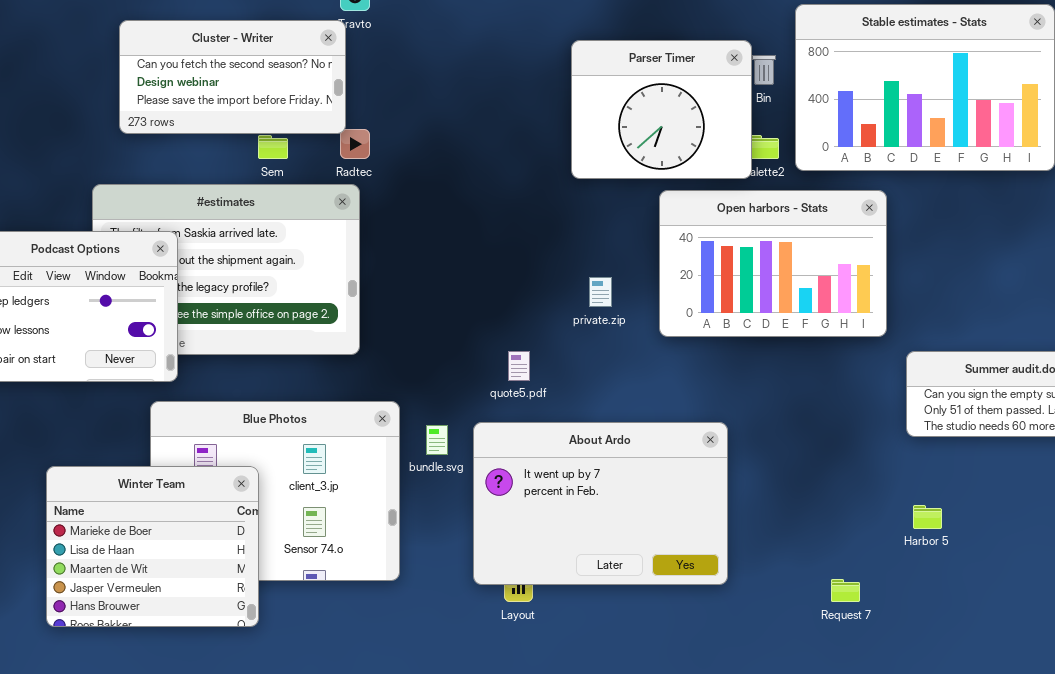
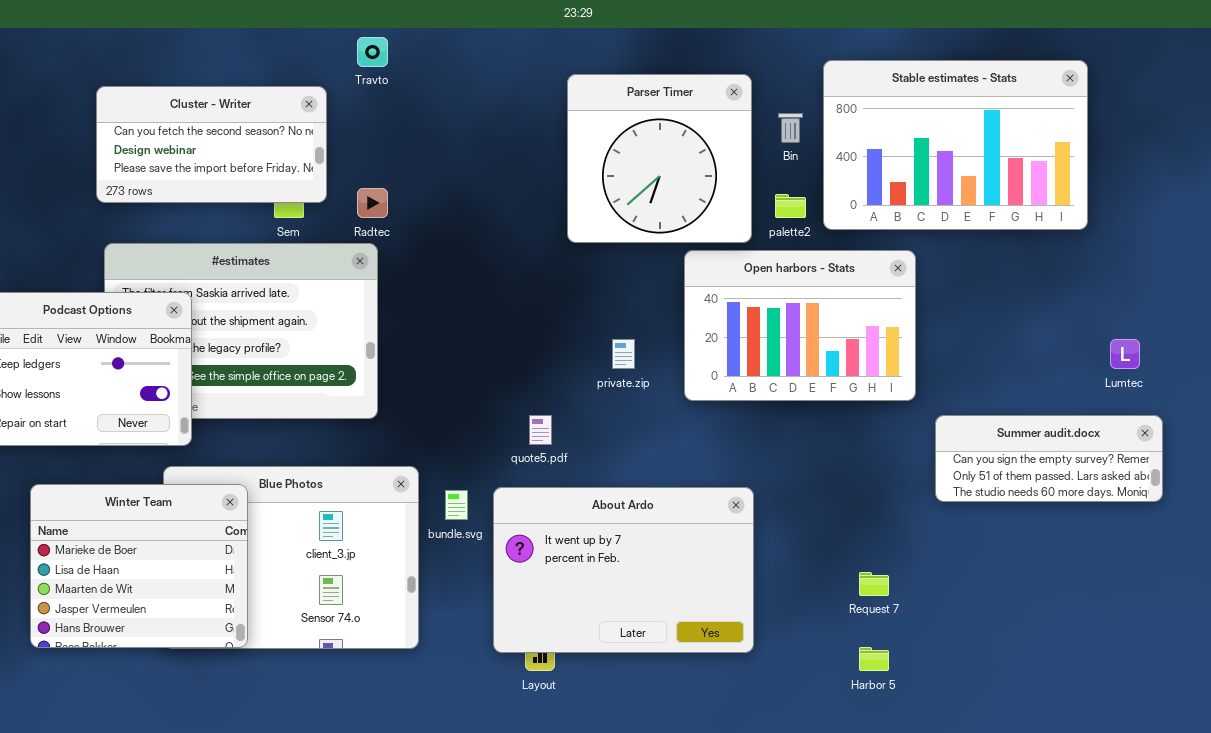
Cluster - Writer: [119,20,346,134] -> [96,86,327,203], moved
Parser Timer: [571,40,752,179] -> [567,74,752,243], moved, resized
Winter Team: [46,466,259,627] -> [30,484,248,648], moved
Harbor 5: [913,505,942,529] -> [859,647,889,671], moved
Request 7: [831,579,860,602] -> [859,572,889,596], moved

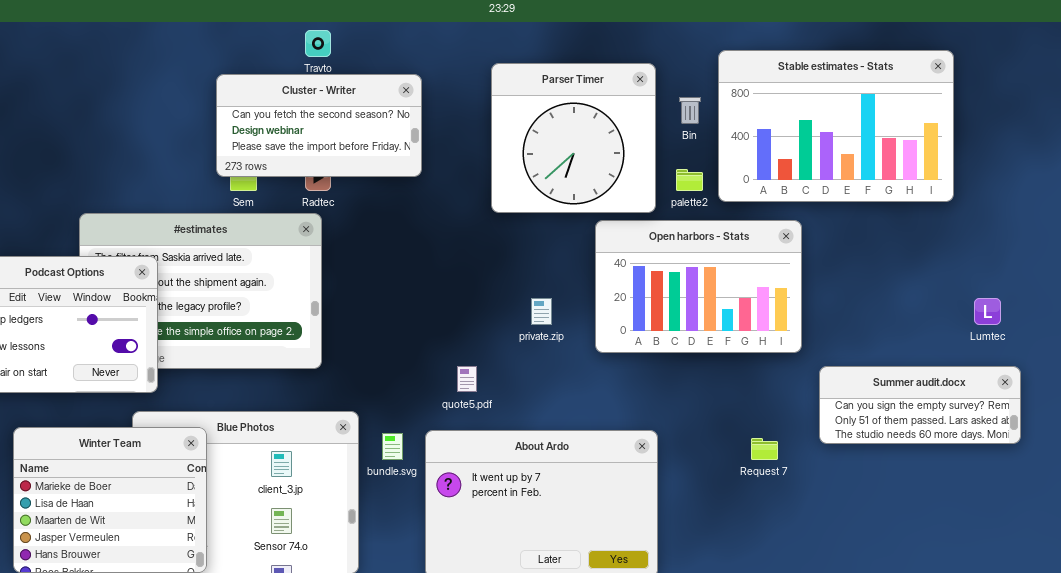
Cluster - Writer: [96,86,327,203] -> [216,74,422,177], moved
Request 7: [859,572,889,596] -> [751,438,778,460], moved

